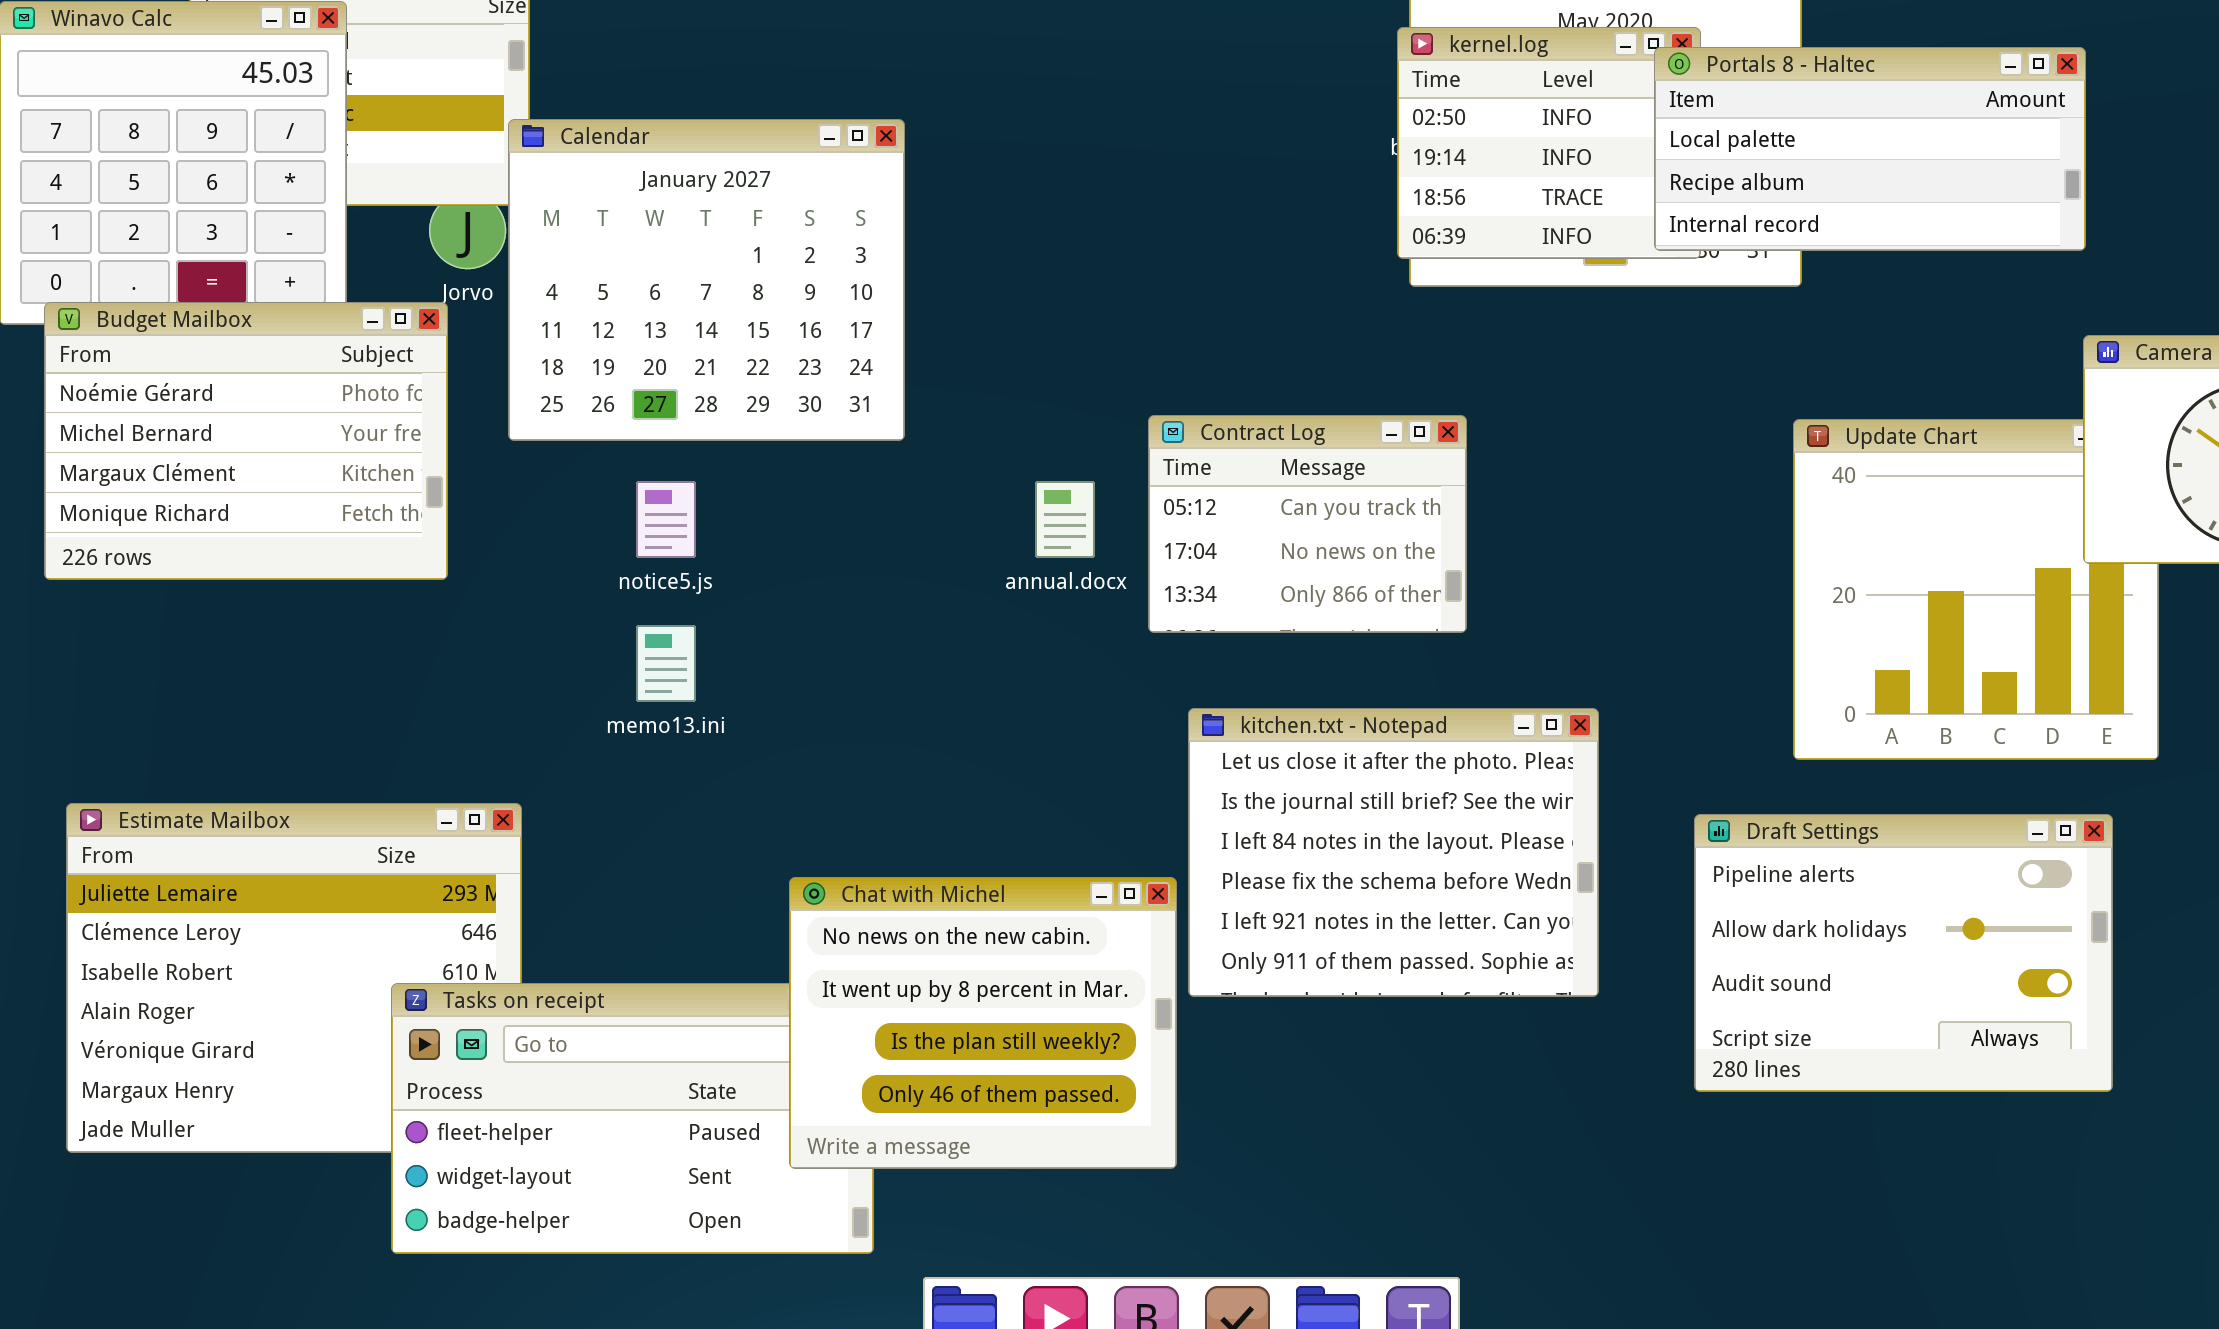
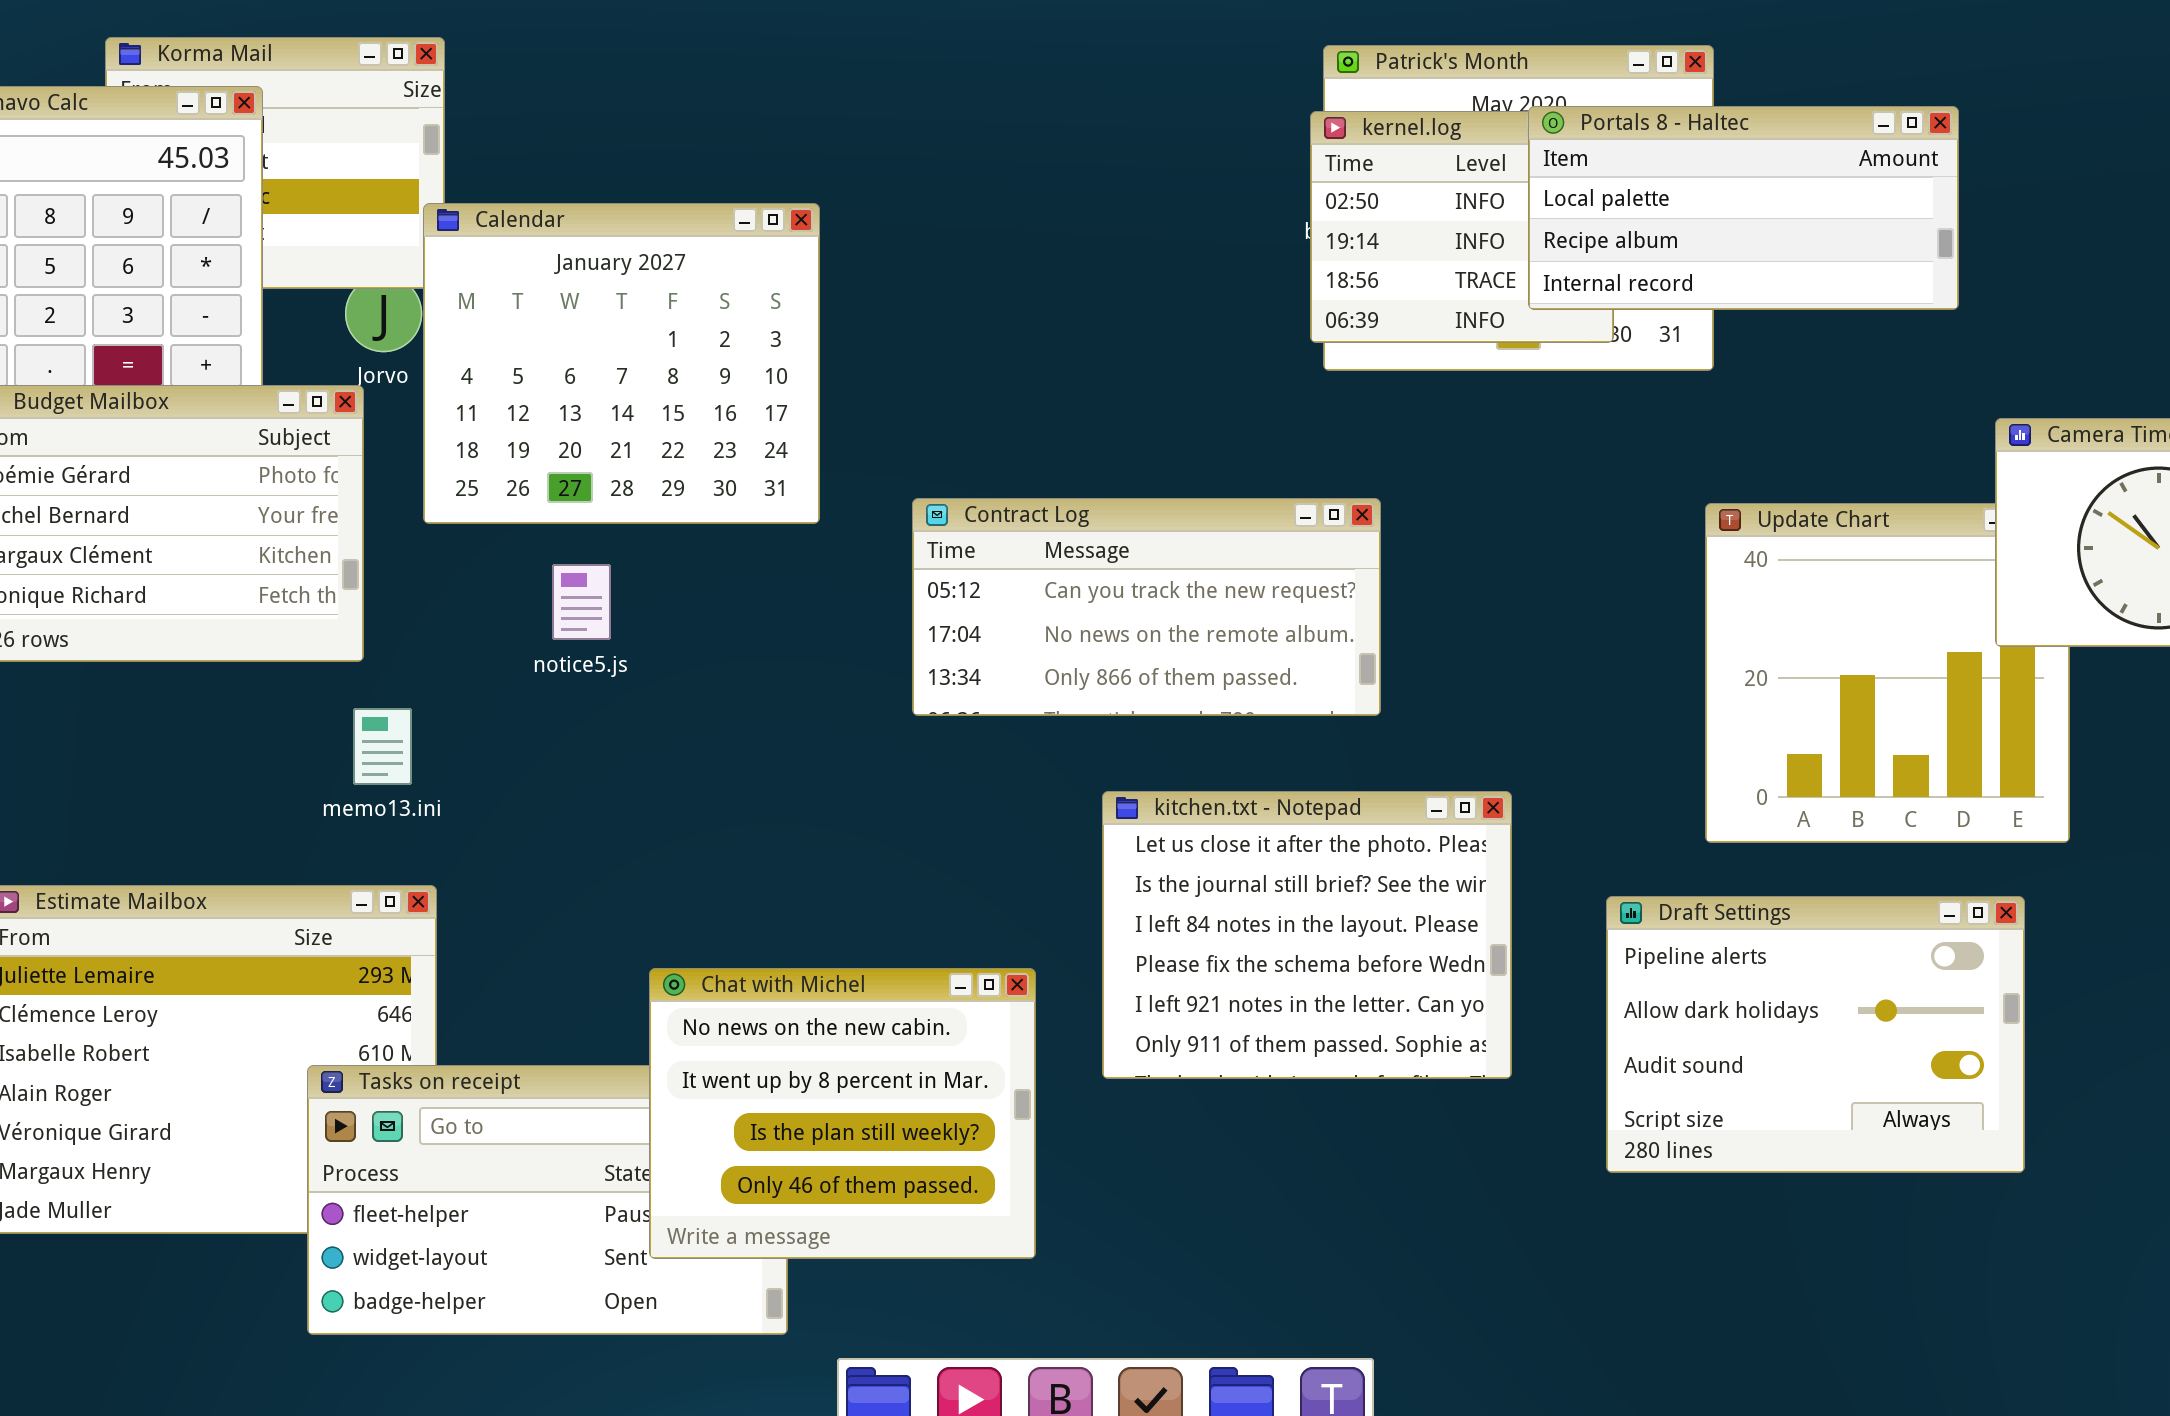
Portals 8 - Haltec: [1654,47,2086,251] -> [1528,106,1959,310], moved
Contract Log: [1148,415,1467,633] -> [912,498,1381,716], resized
memo13.ini: [636,625,696,702] -> [353,708,412,785], moved
Chat with Michel: [789,877,1177,1169] -> [649,968,1036,1259], moved

